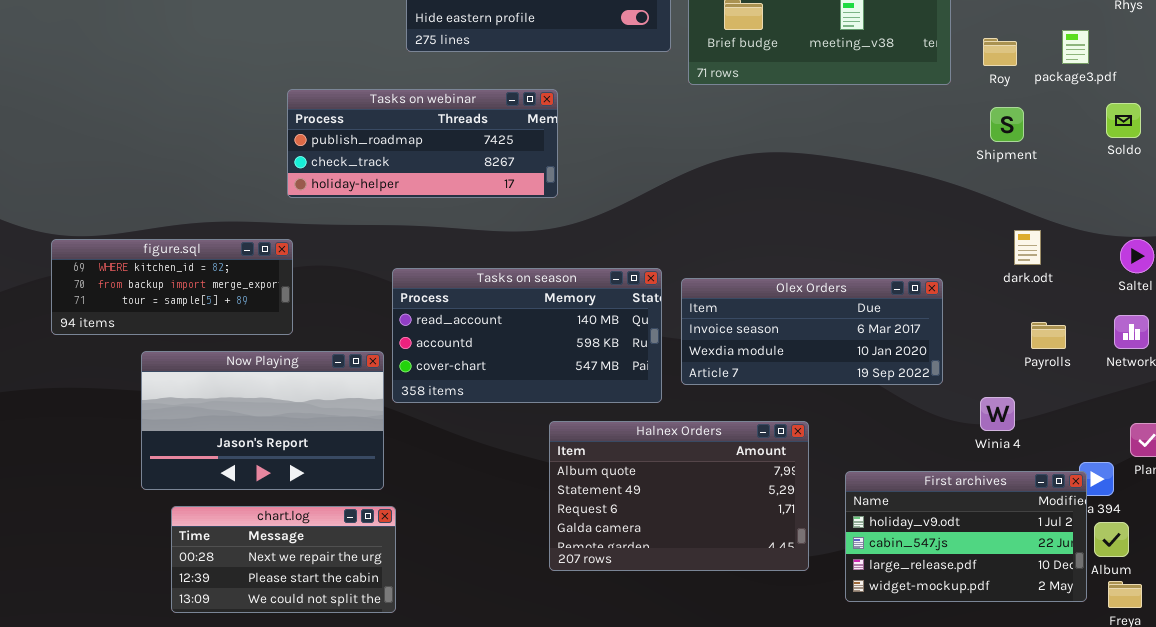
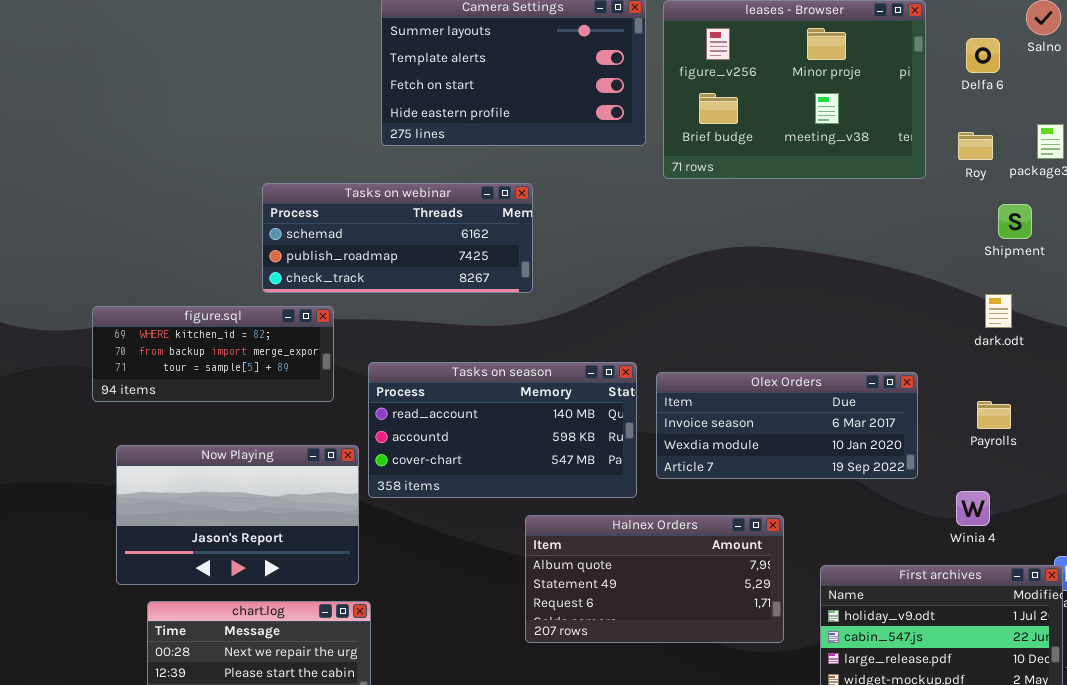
Tasks on webinar: [287,89,558,198] -> [262,183,533,293], scrolled up 1 row
Shipment: [990,107,1024,142] -> [998,204,1032,239], moved
dark.odt: [1014,230,1041,265] -> [985,294,1012,328], moved
figure.sql: [51,239,293,335] -> [92,306,334,402], moved
Payrolls: [1031,322,1066,349] -> [977,401,1011,429], moved
Halnex Orders: [549,421,809,571] -> [525,515,784,643], resized

